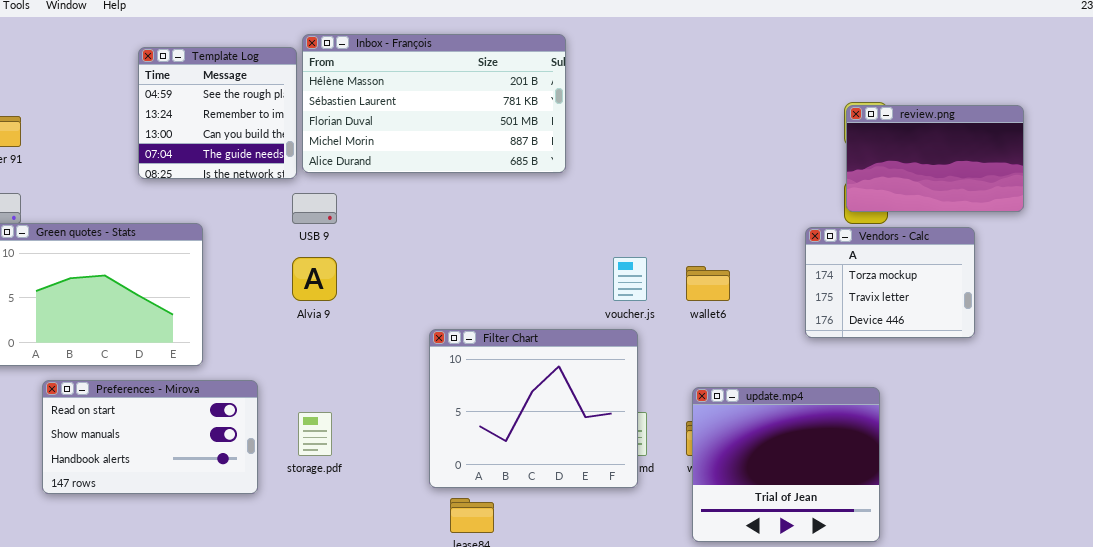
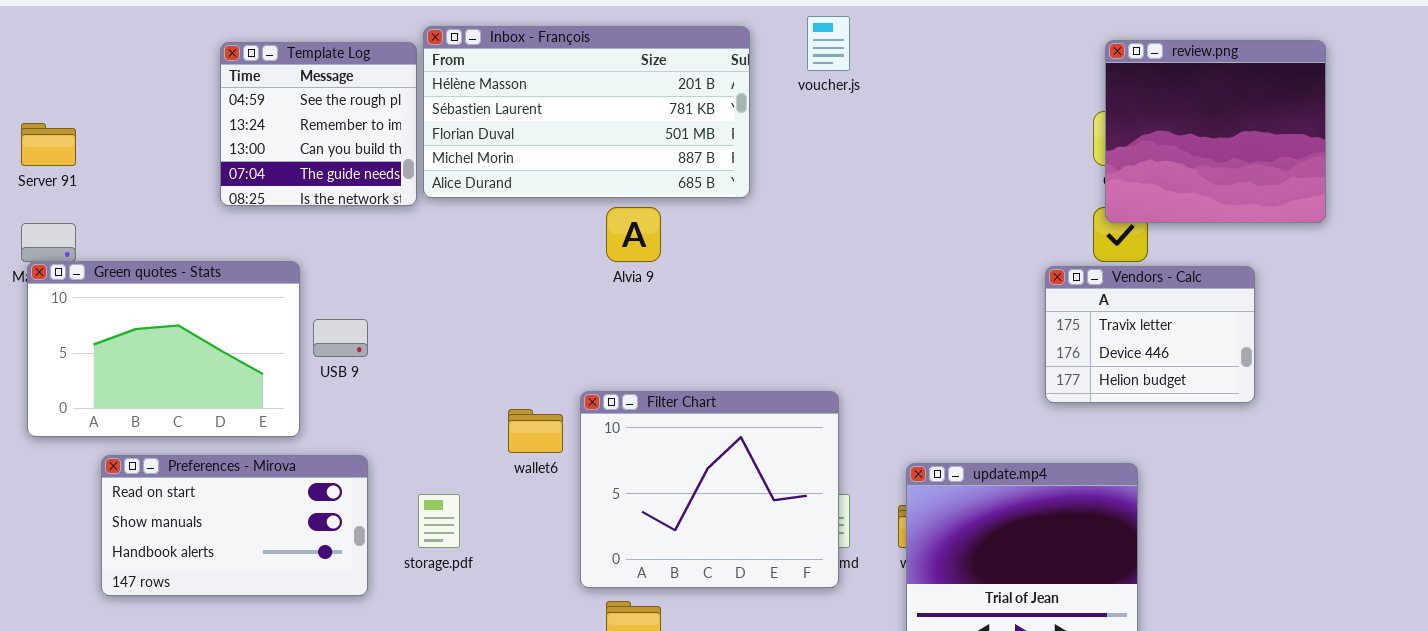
review.png: [846,105,1024,212] -> [1105,40,1326,223], moved, resized
USB 9: [292,193,337,224] -> [313,319,368,357], moved
Vendors - Calc: [805,227,975,338] -> [1045,266,1255,403], scrolled down 1 row
Alvia 9: [292,257,337,301] -> [606,207,661,262], moved
voucher.js: [613,257,647,301] -> [807,16,850,71], moved
wallet6: [686,266,730,301] -> [508,409,563,453], moved

